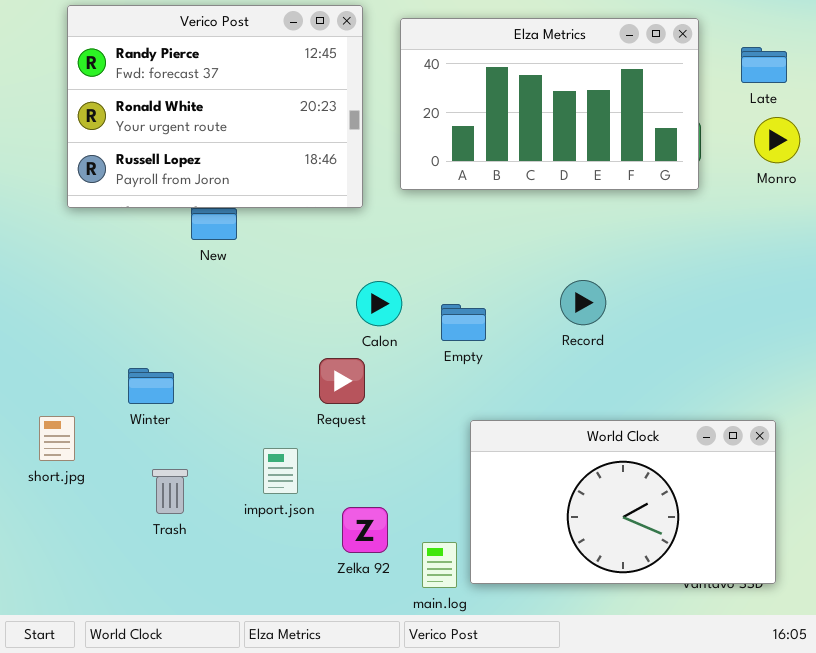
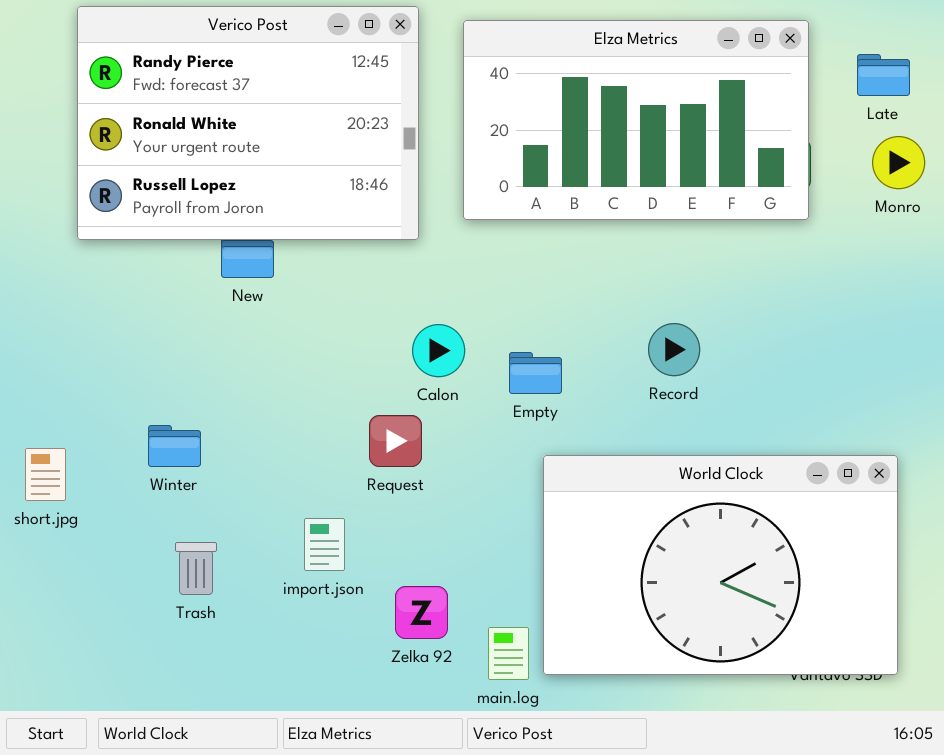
short.jpg: [39,416,75,461] -> [25,448,66,501], moved
World Clock: [470,420,776,584] -> [543,455,898,675], resized

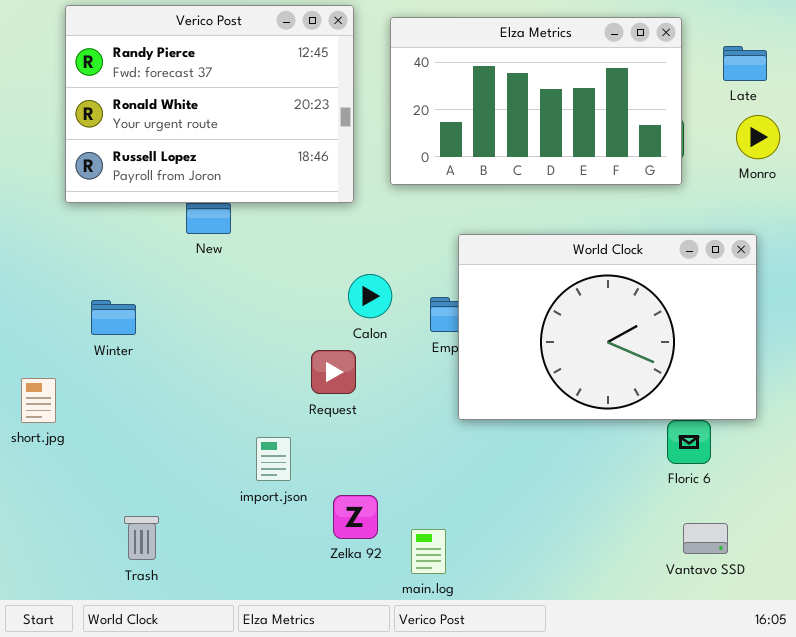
Winter: [148,425,201,467] -> [91,300,136,335], moved
World Clock: [543,455,898,675] -> [458,234,757,420], moved
Trash: [175,542,217,595] -> [124,516,159,560], moved

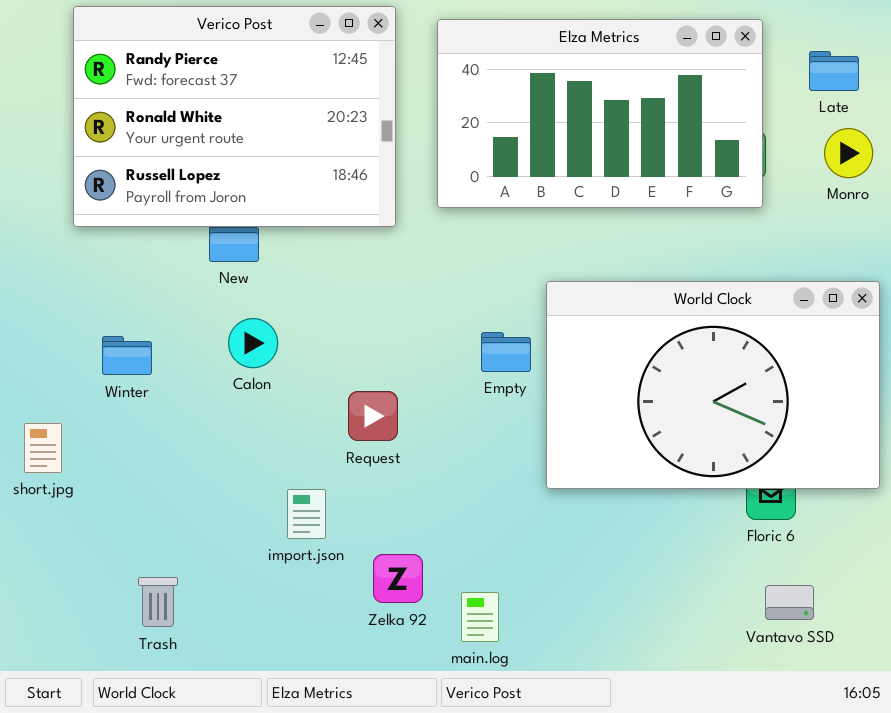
World Clock: [458,234,757,420] -> [546,281,880,489], moved
Calon: [348,274,392,318] -> [228,318,278,368], moved

